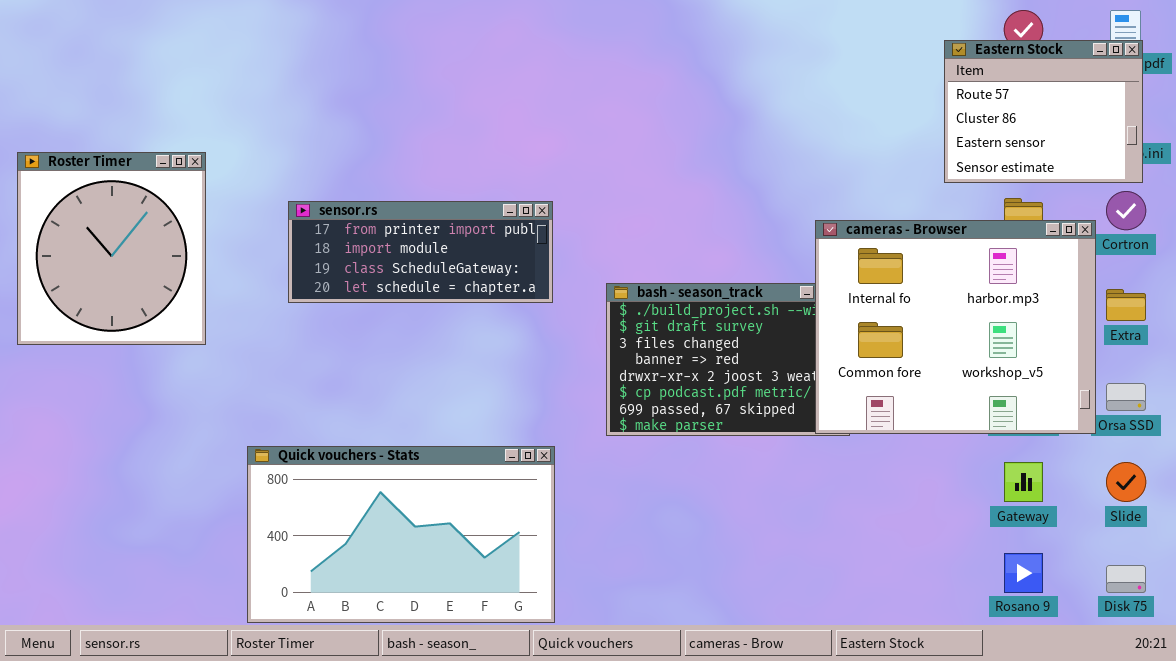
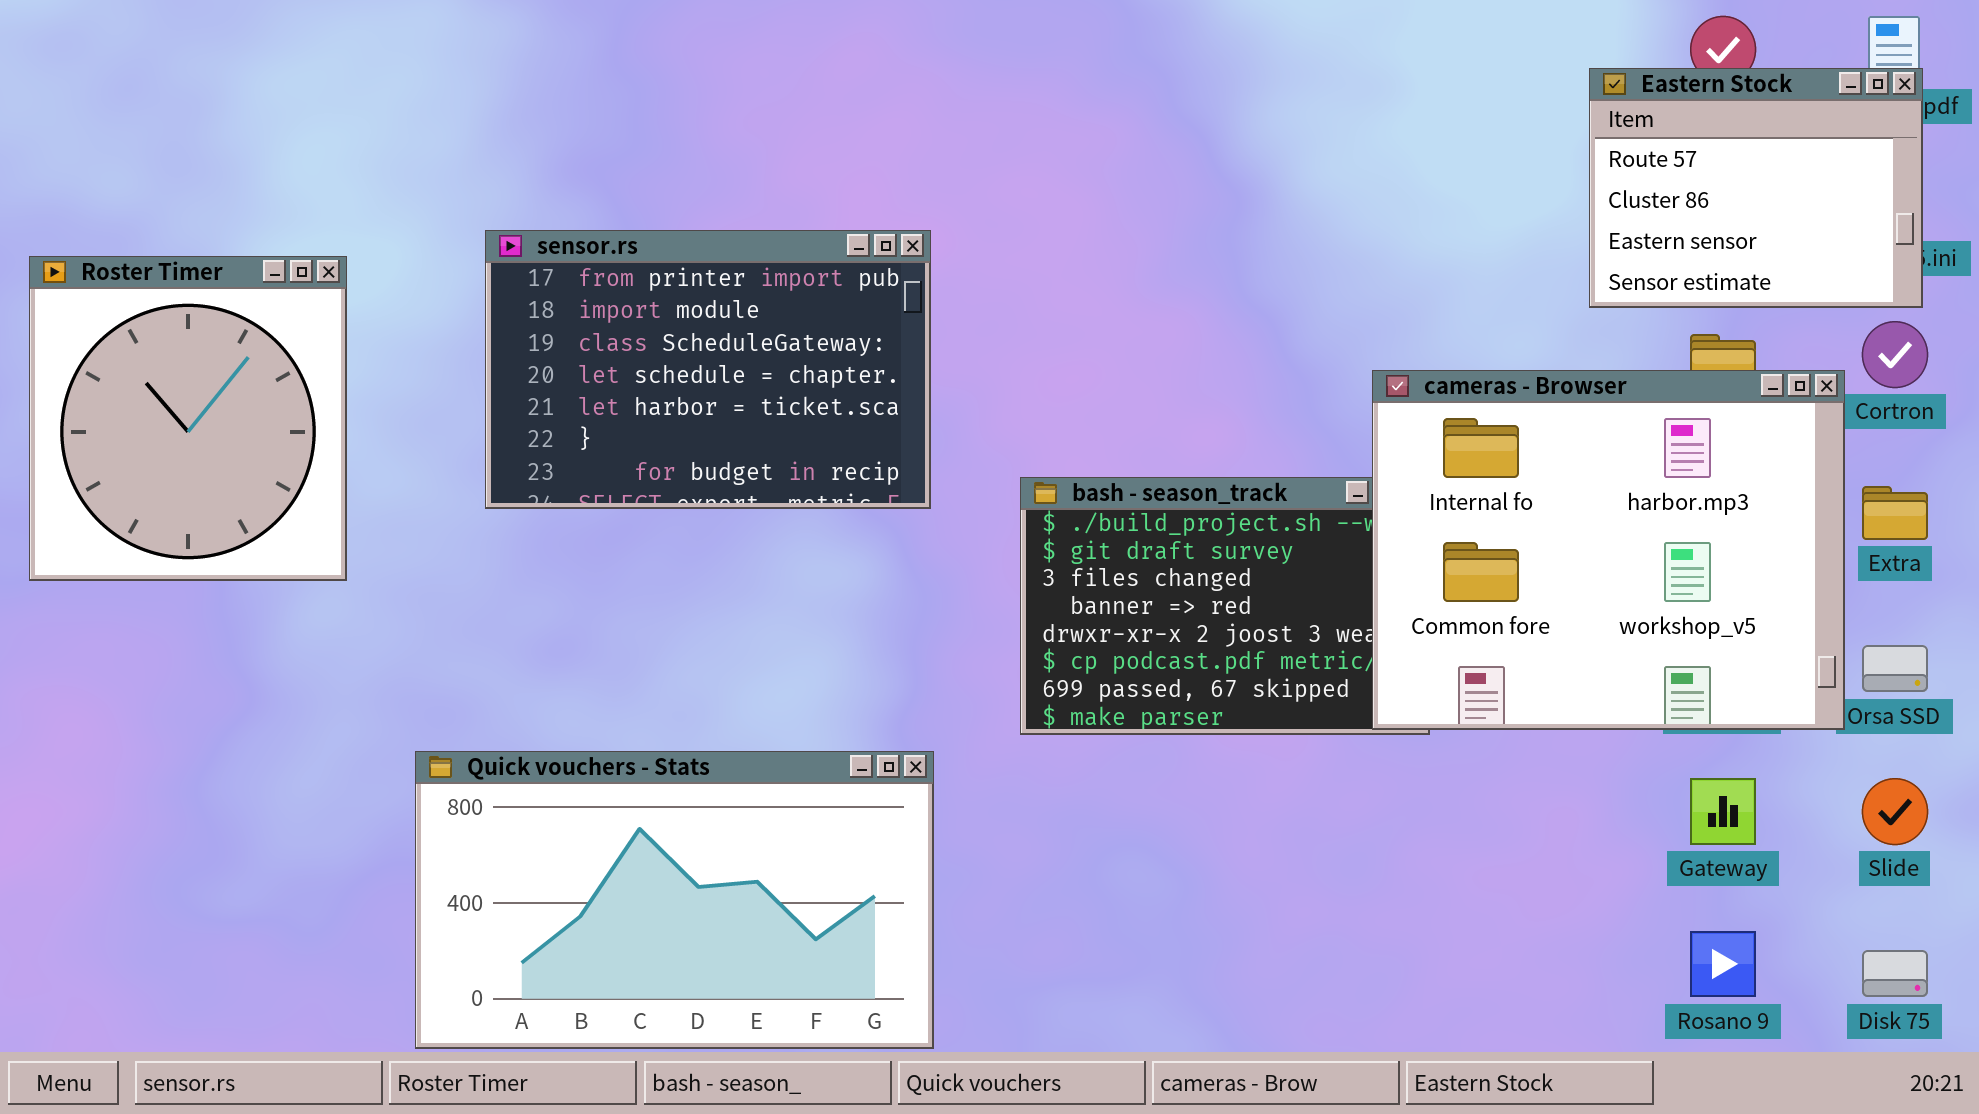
sensor.rs: [288,201,553,303] -> [485,230,931,509], resized

